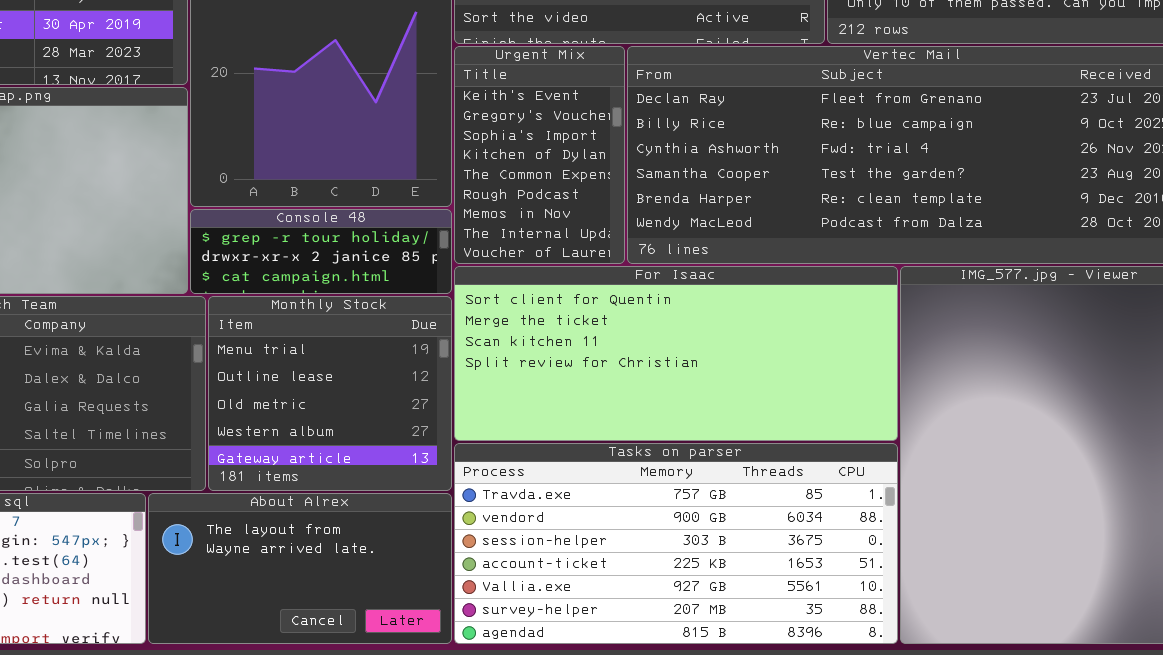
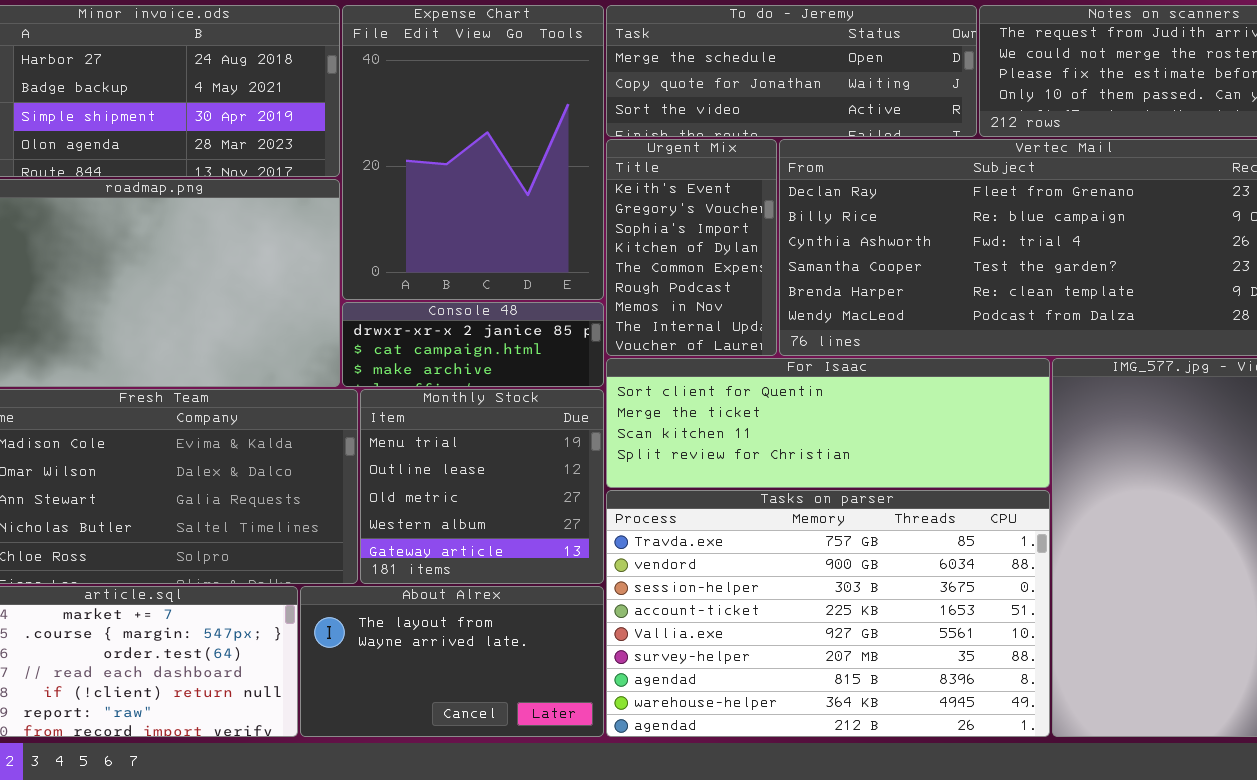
Console 48: [190,209,452,294] -> [342,302,604,387], scrolled down 1 row
For Isaac: [454,266,898,441] -> [606,358,1050,488], resized
Tasks on parser: [454,443,898,644] -> [606,490,1050,737], resized

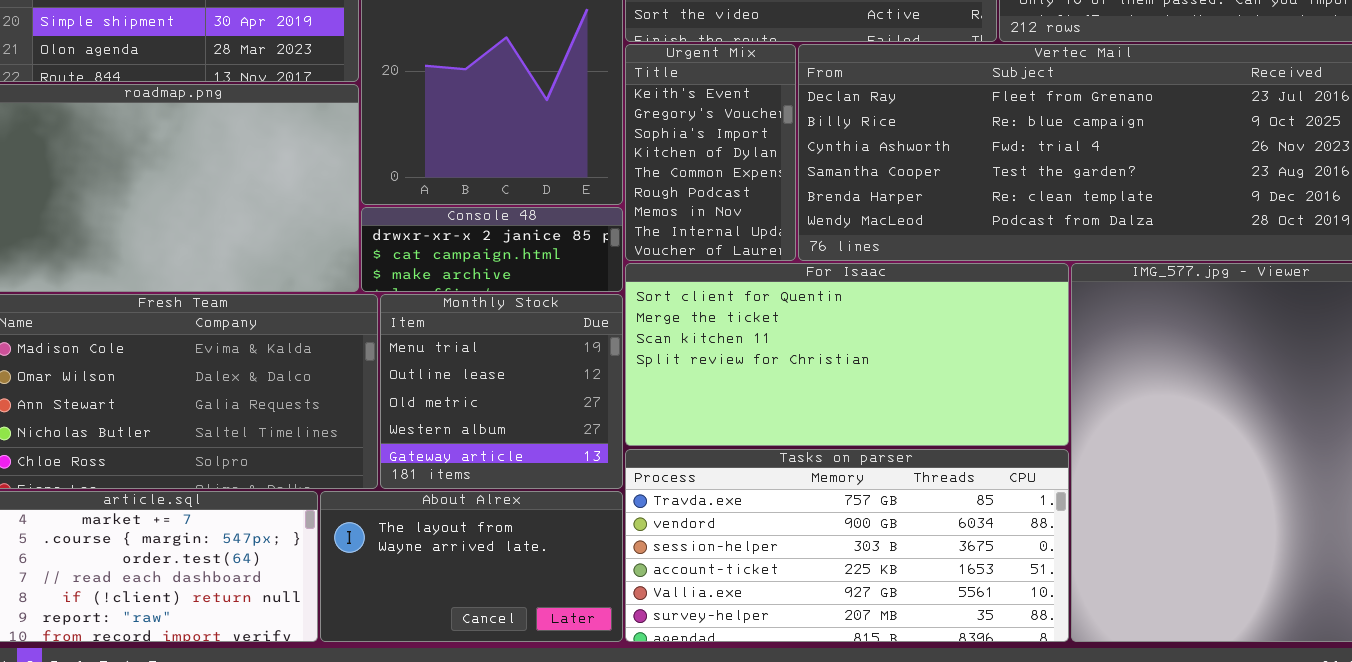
For Isaac: [606,358,1050,488] -> [625,263,1069,446], resized
Tasks on parser: [606,490,1050,737] -> [625,449,1069,642], resized

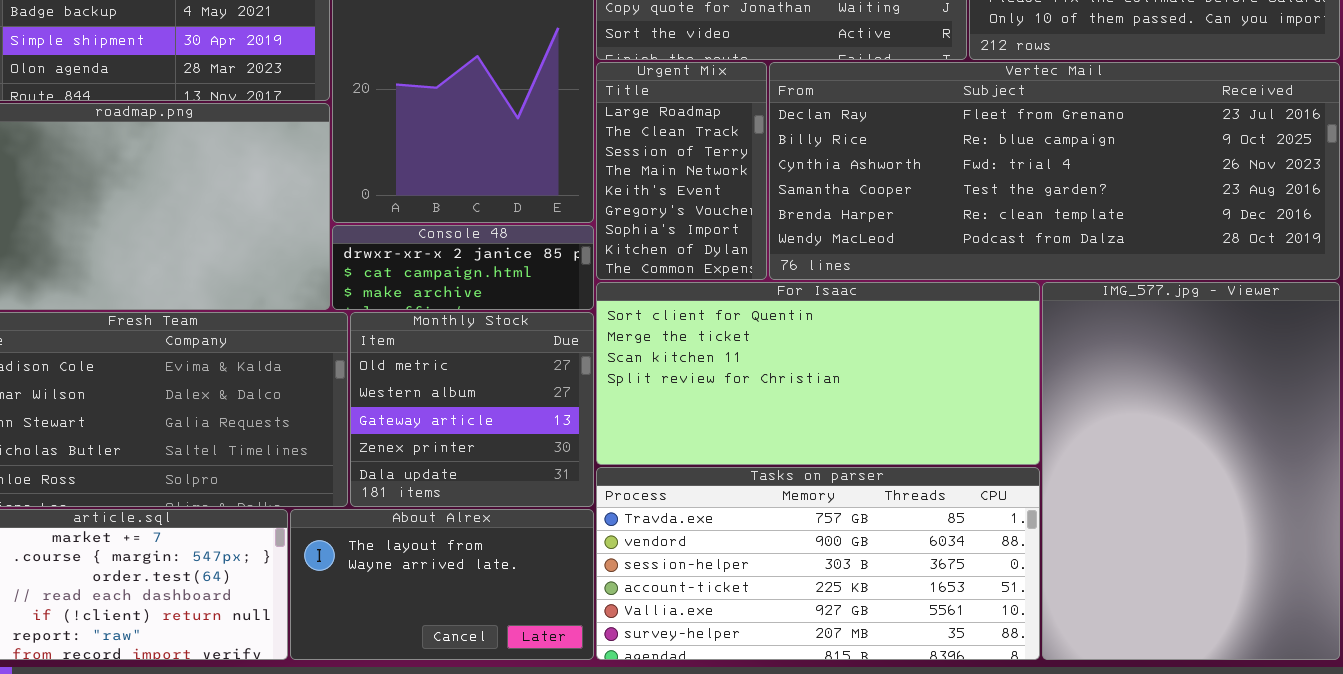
Urgent Mix: [625,44,796,261] -> [596,62,767,280], scrolled up 4 rows
Monthly Stock: [380,294,623,489] -> [350,312,594,507], scrolled down 2 rows

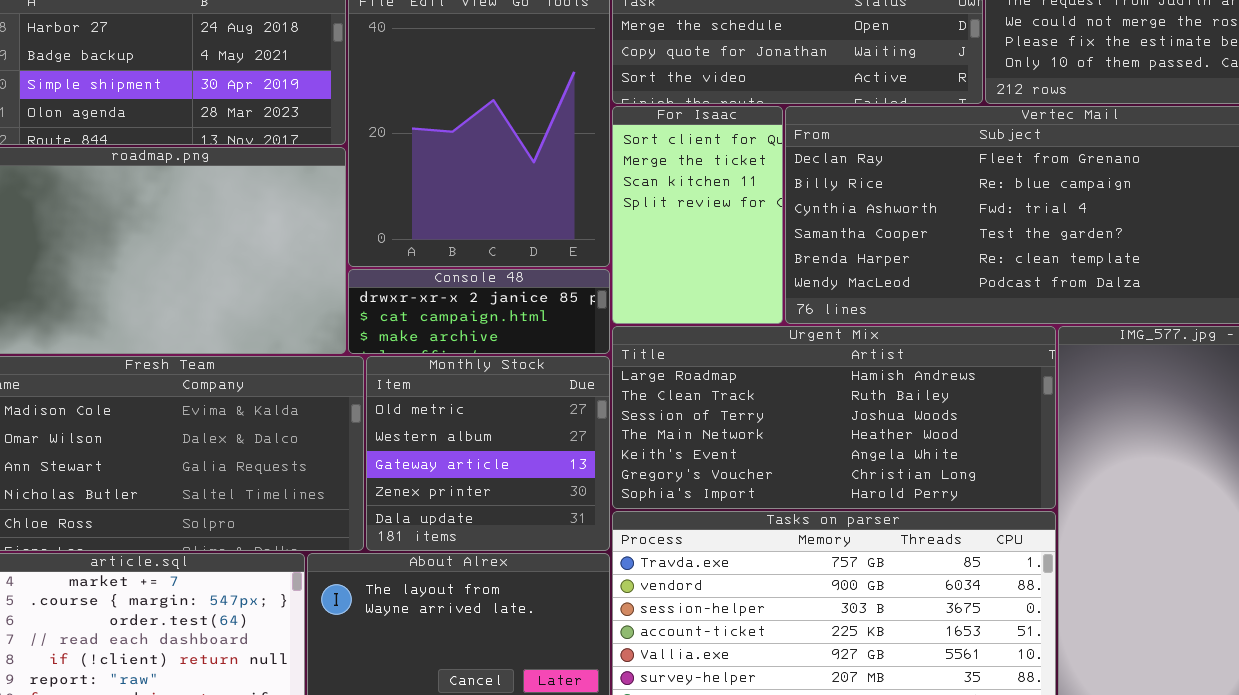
Urgent Mix: [596,62,767,280] -> [612,326,1056,509], moved, resized
For Isaac: [596,282,1040,465] -> [612,106,783,324], moved, resized

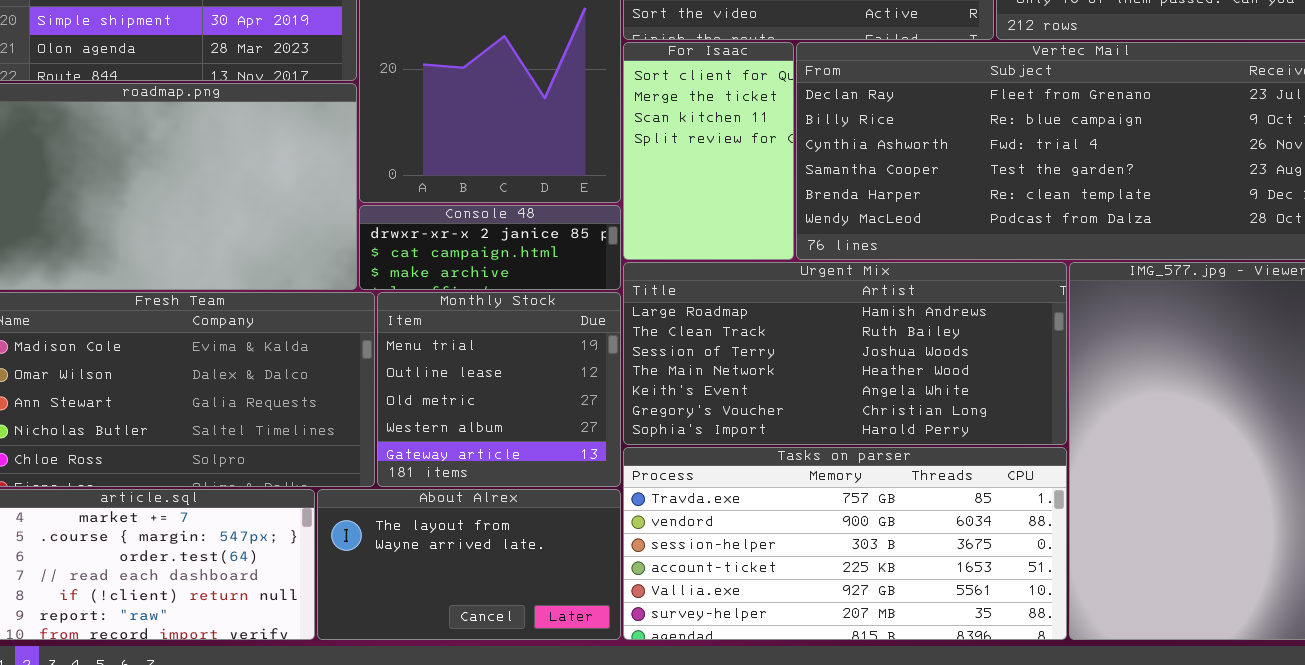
Monthly Stock: [366,356,610,551] -> [377,292,621,487], scrolled up 2 rows

